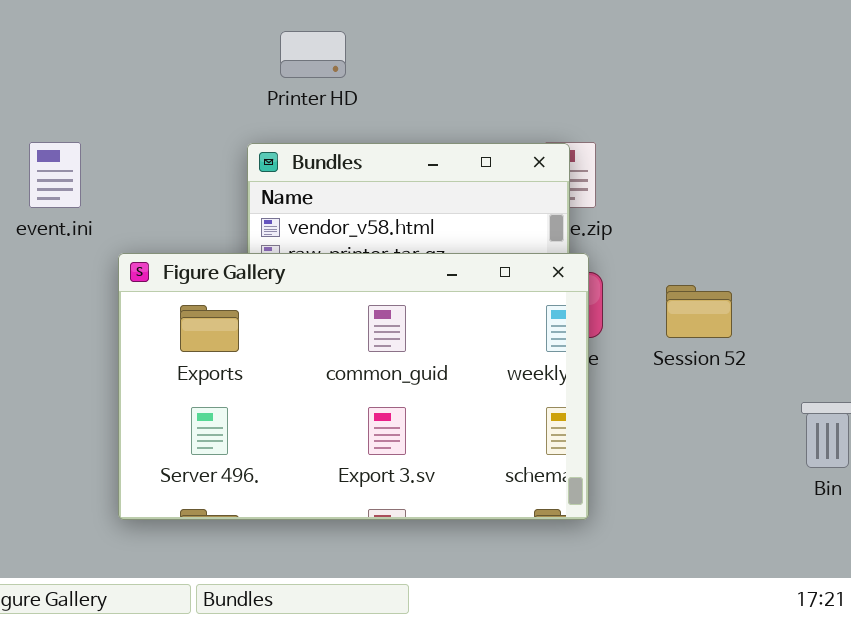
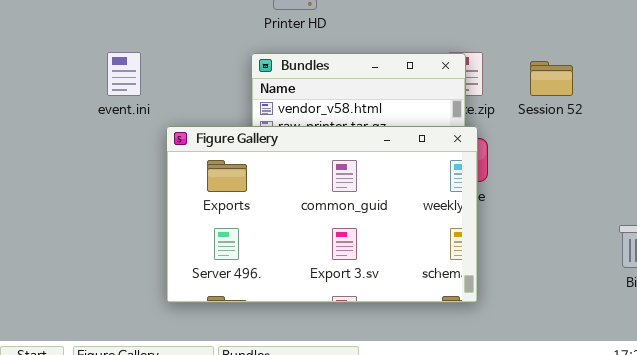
Session 52: [666,285,732,338] -> [530,61,573,96], moved

